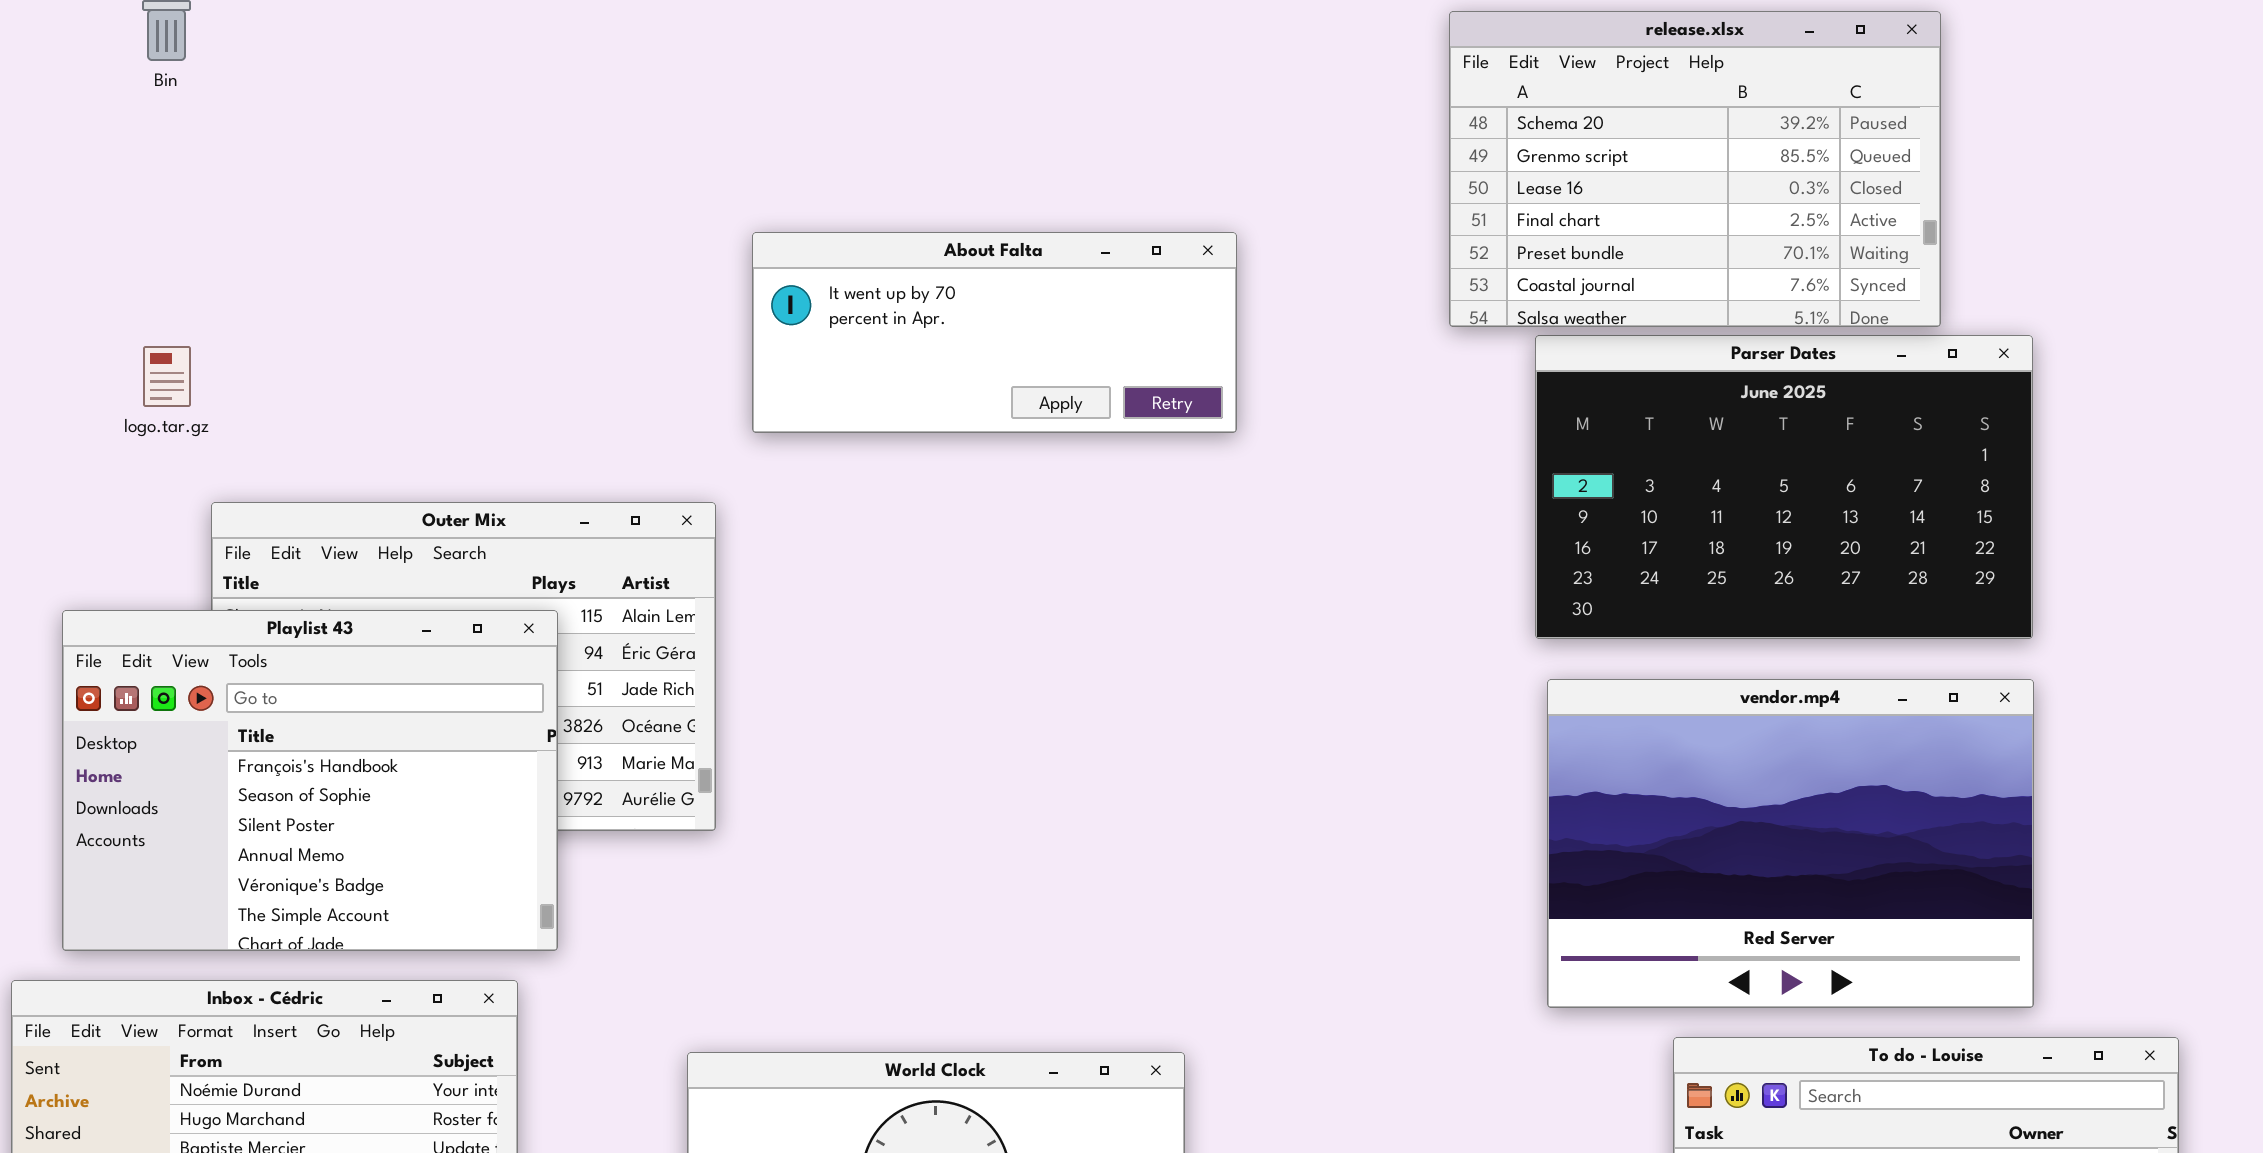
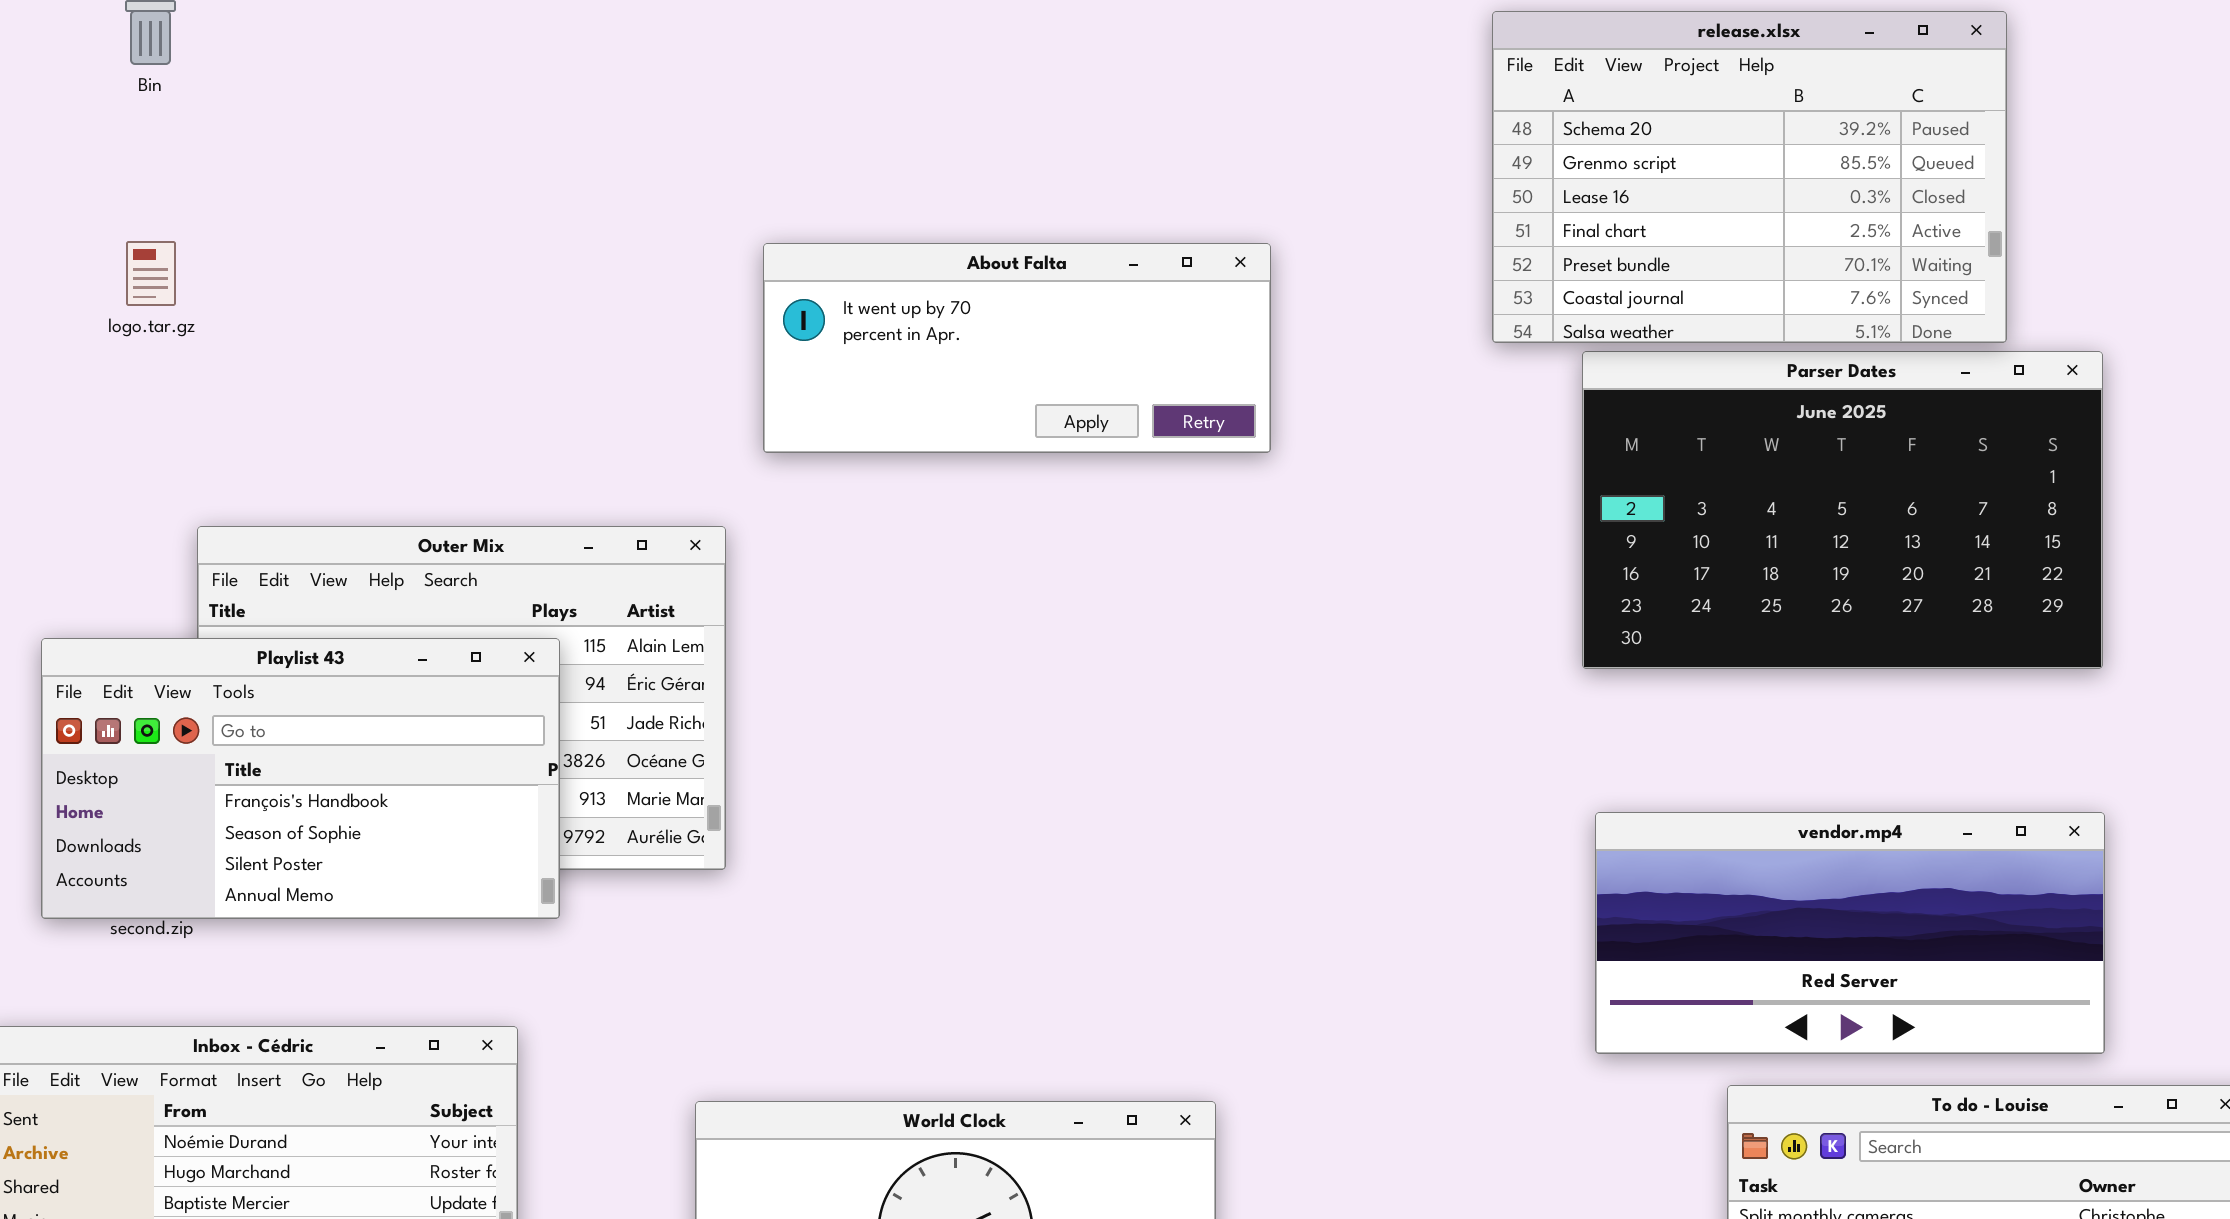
logo.tar.gz: [143,346,191,407] -> [126,241,176,306], moved
Playlist 43: [62,610,558,951] -> [41,638,560,919], resized
vendor.mp4: [1547,679,2034,1008] -> [1595,812,2105,1054], resized

